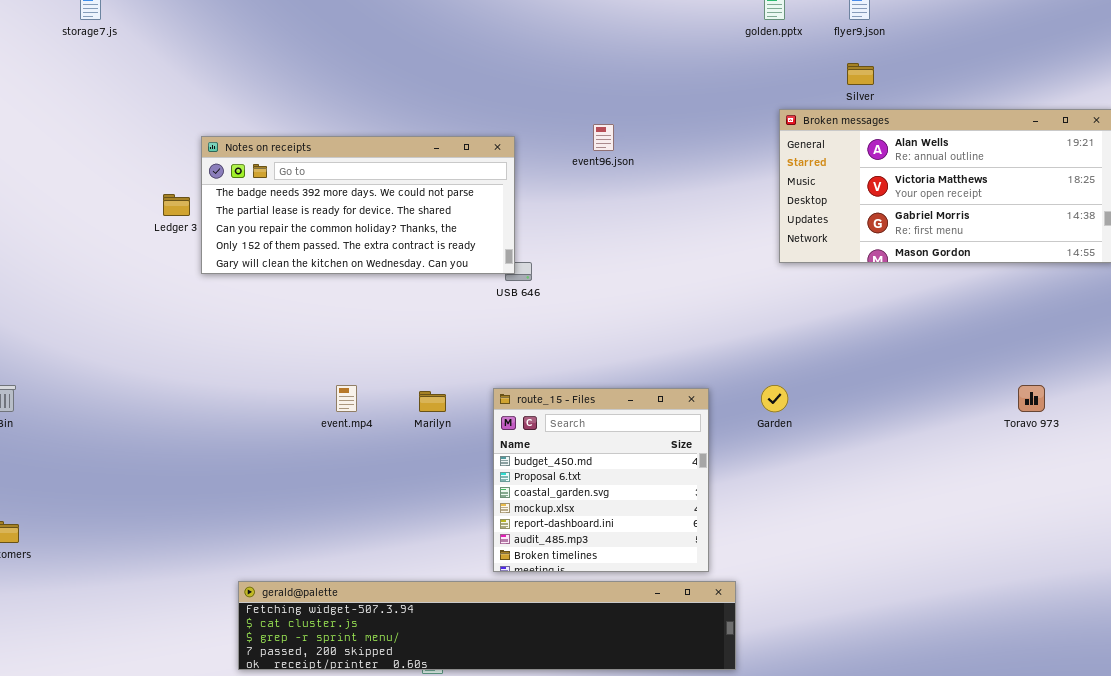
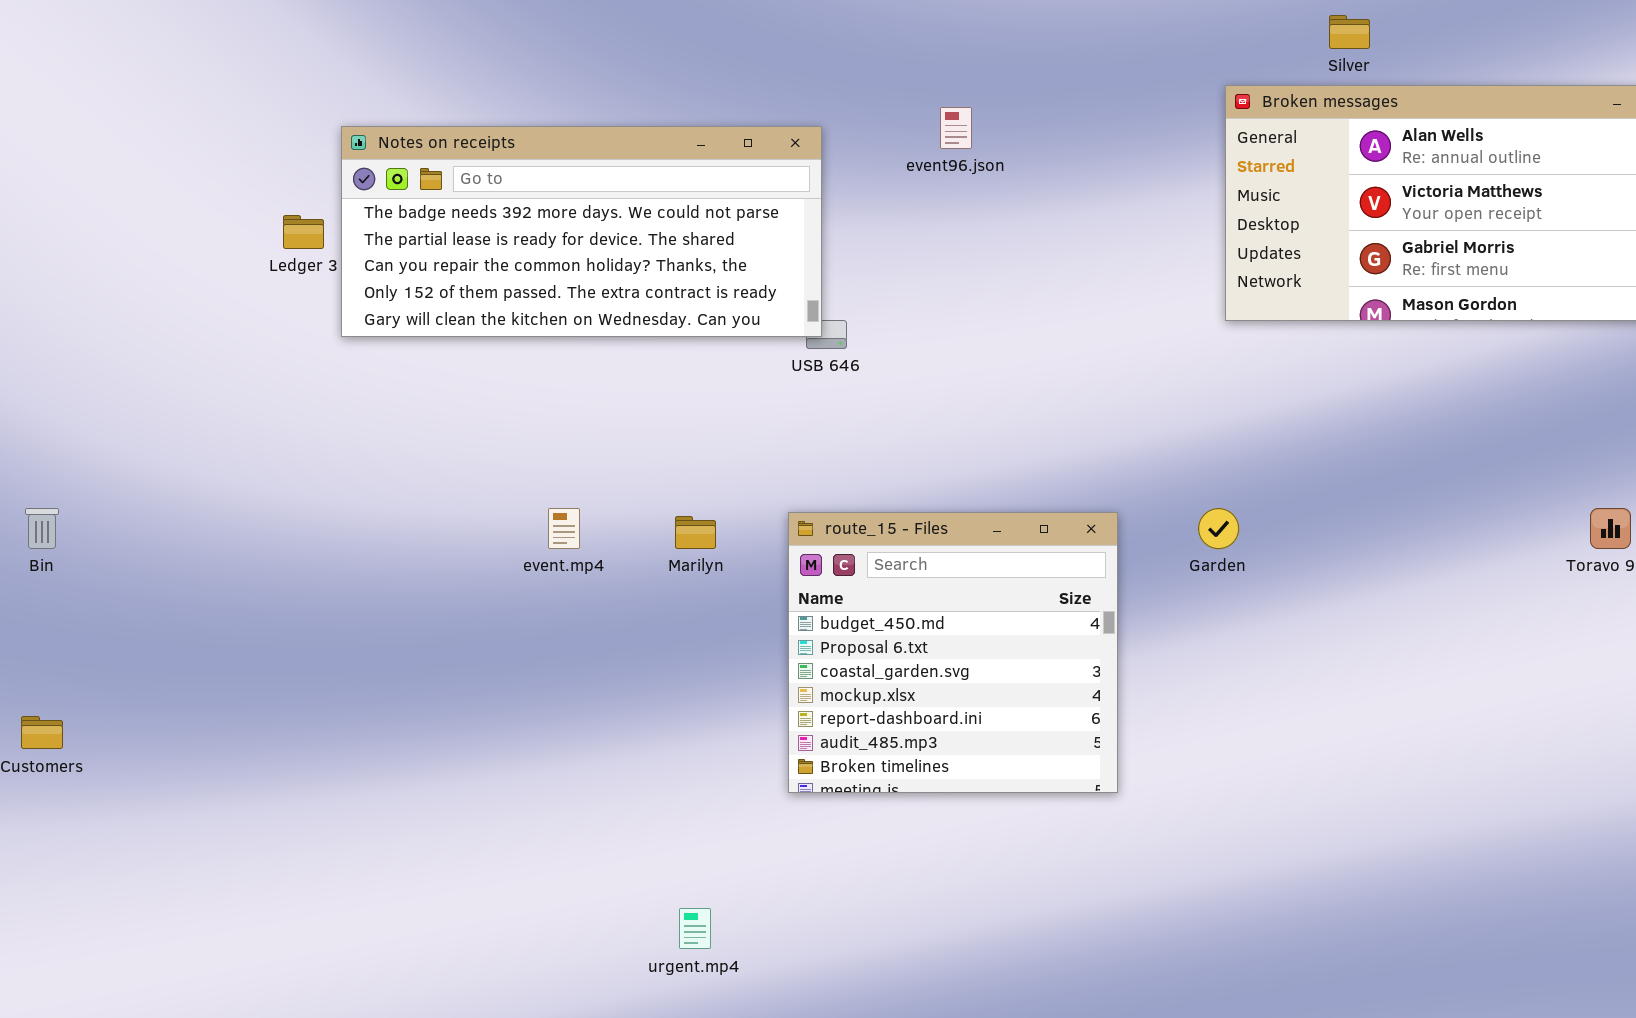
gerald@palette: [238,581,736,670] -> none, closed

